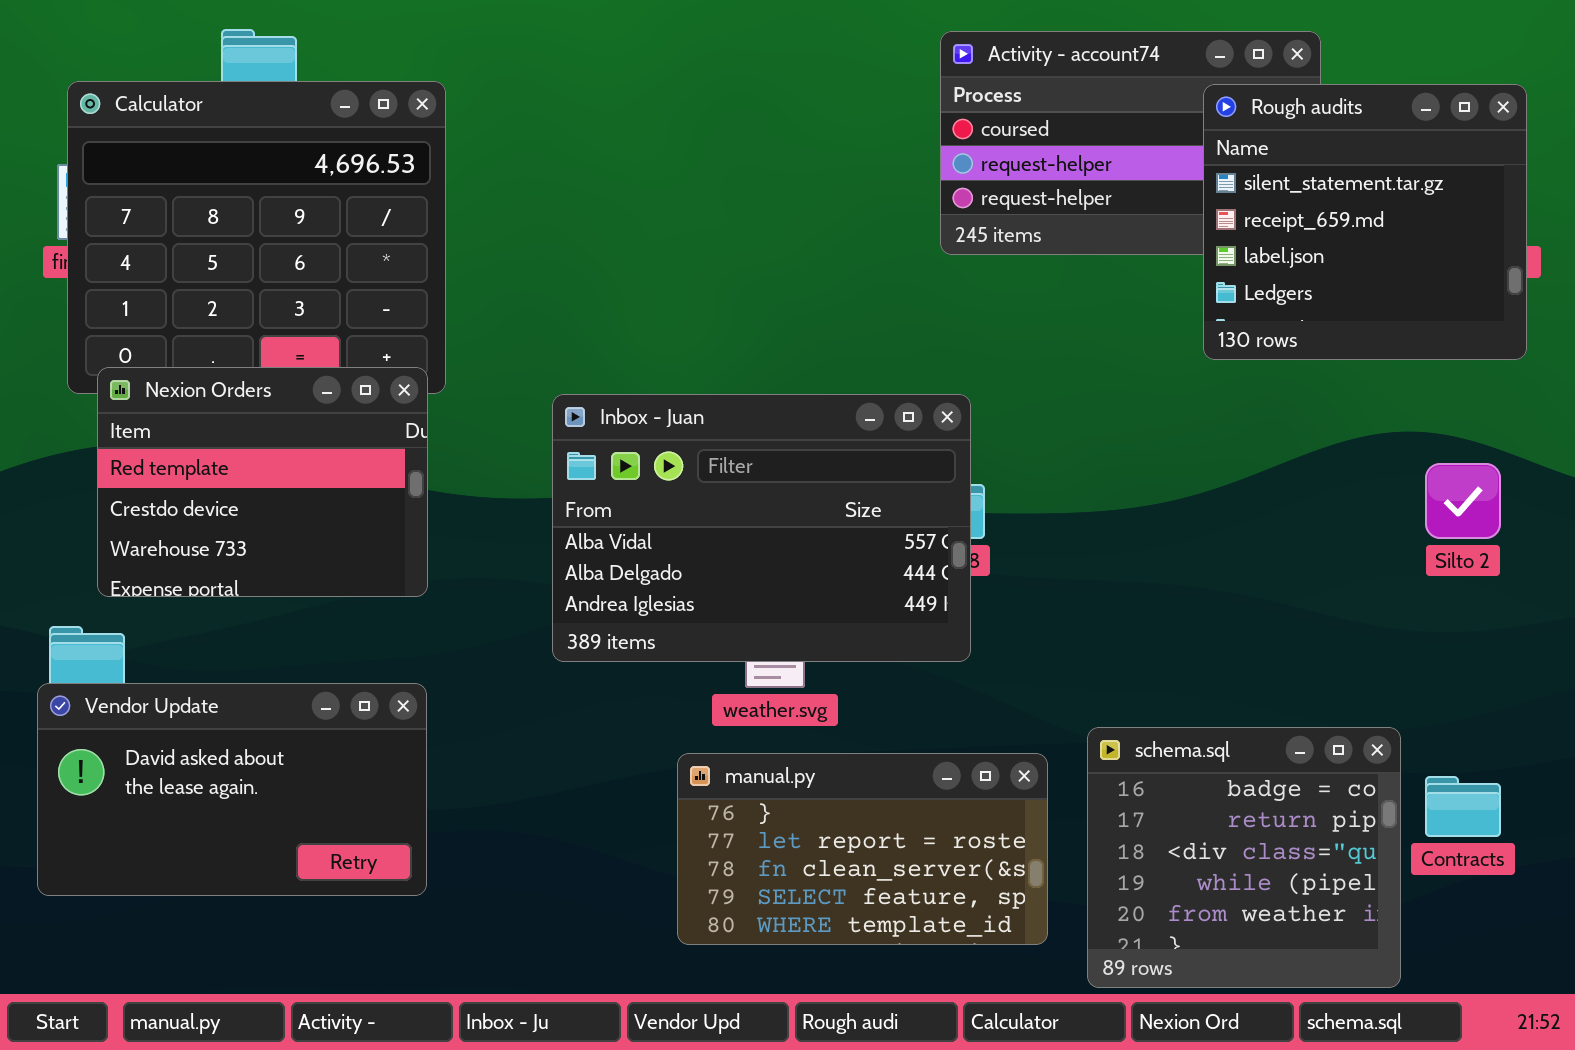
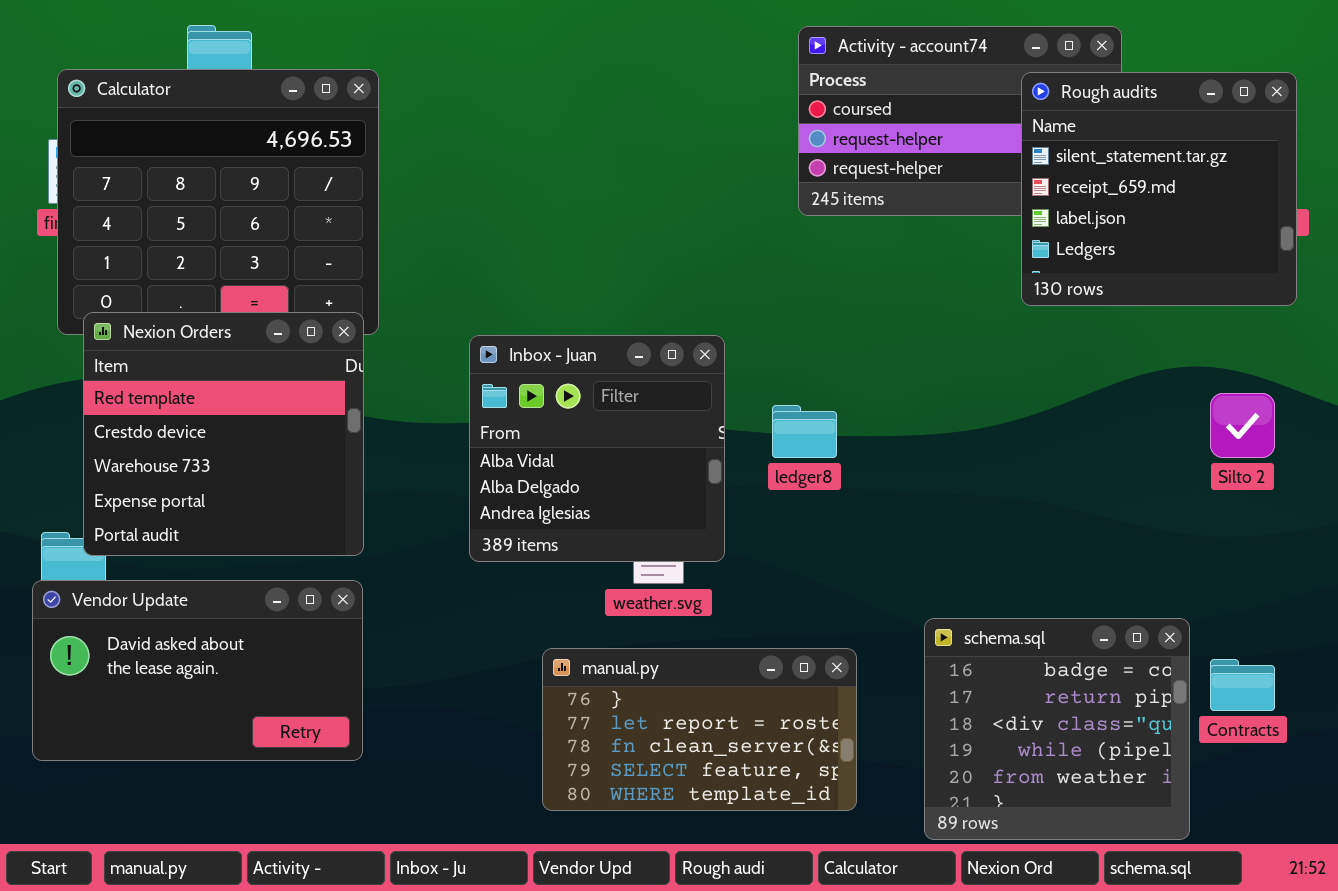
Nexion Orders: [97,367,428,597] -> [83,312,364,556], resized
Inbox - Juan: [552,394,971,662] -> [469,335,725,562], resized
manual.py: [677,753,1048,945] -> [542,648,857,811], moved

